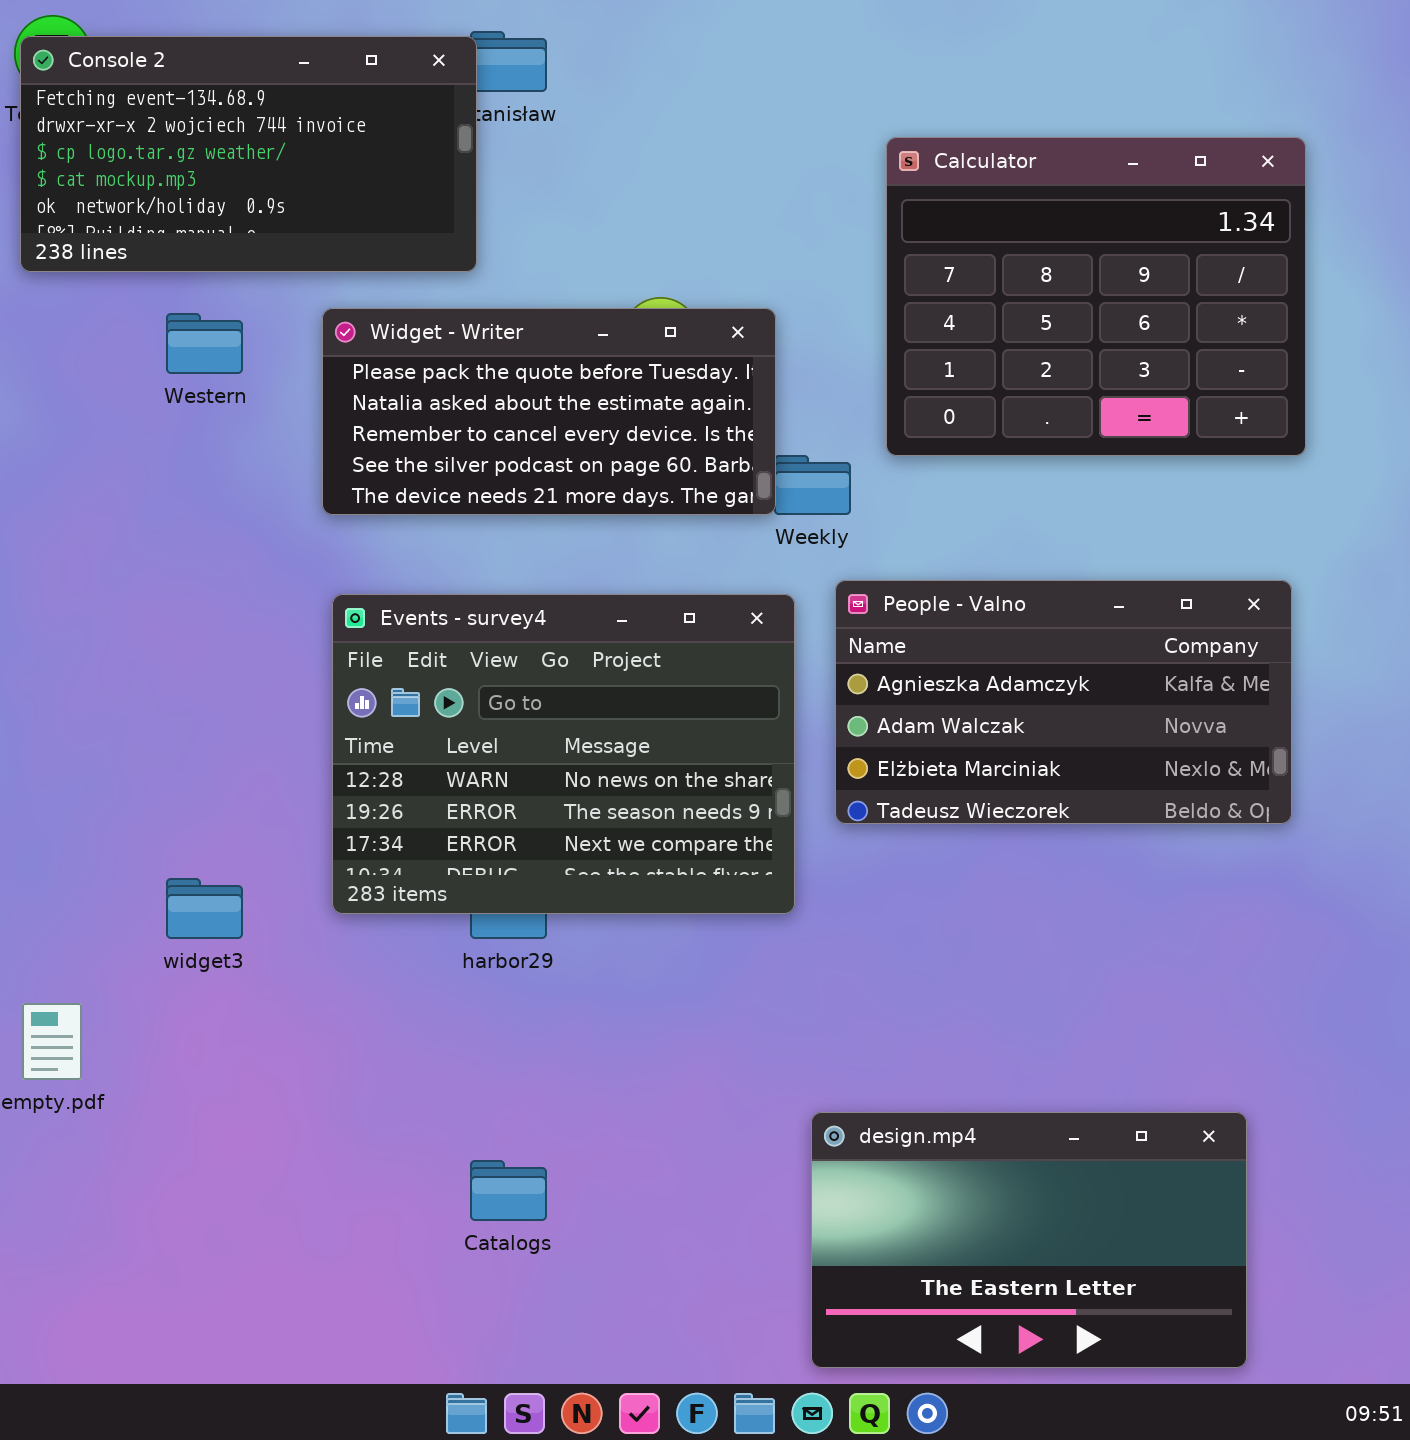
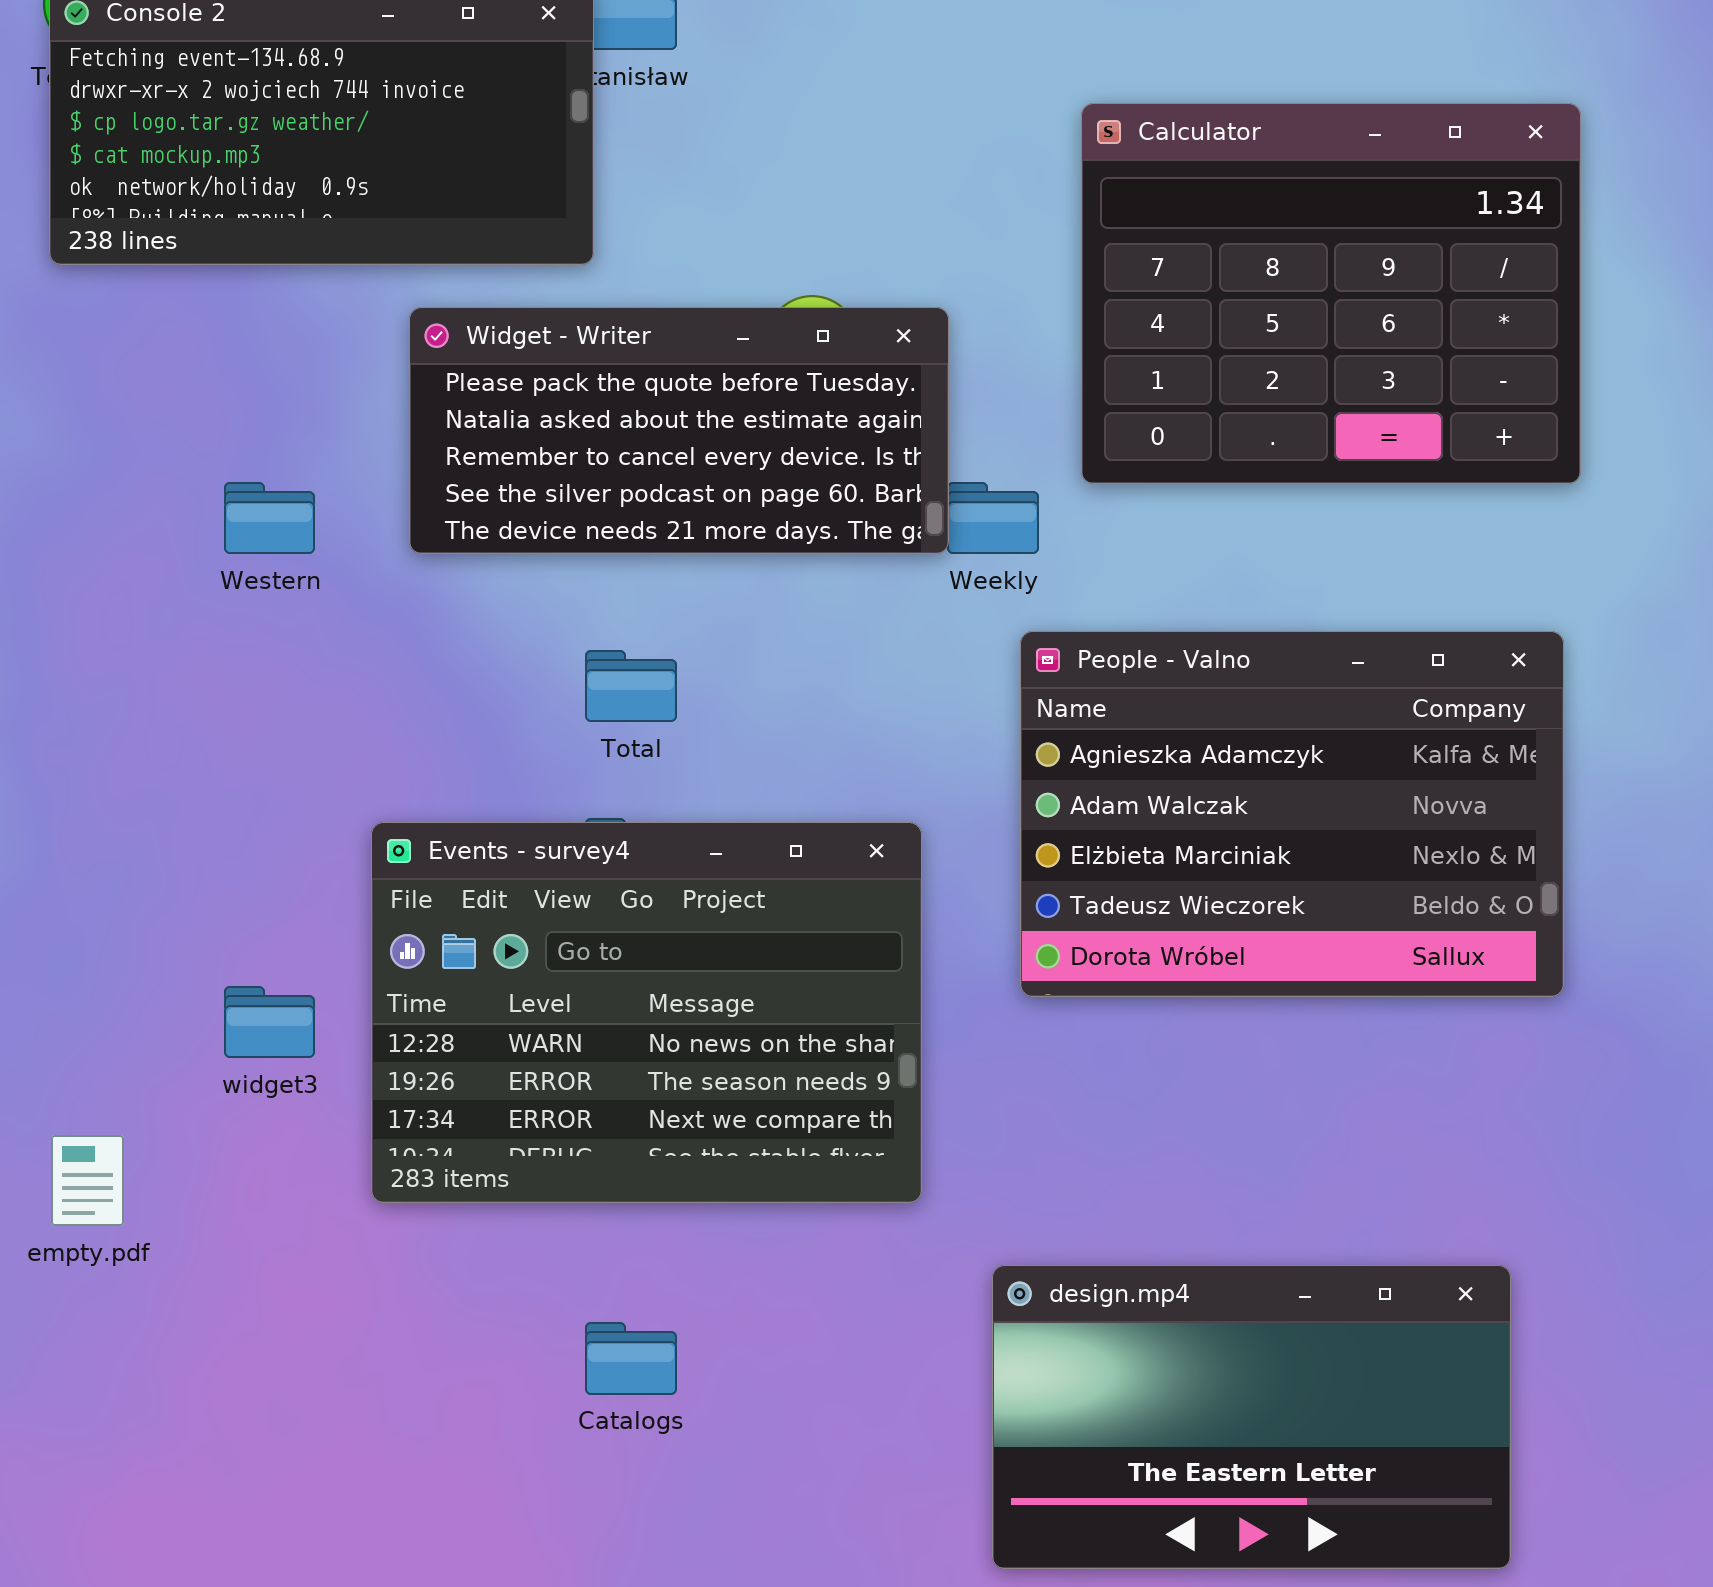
Western: [166,313,243,374] -> [224,482,315,554], moved
People - Valno: [835,580,1292,824] -> [1020,631,1564,997], resized
Events - survey4: [332,594,795,914] -> [371,822,922,1203], moved

